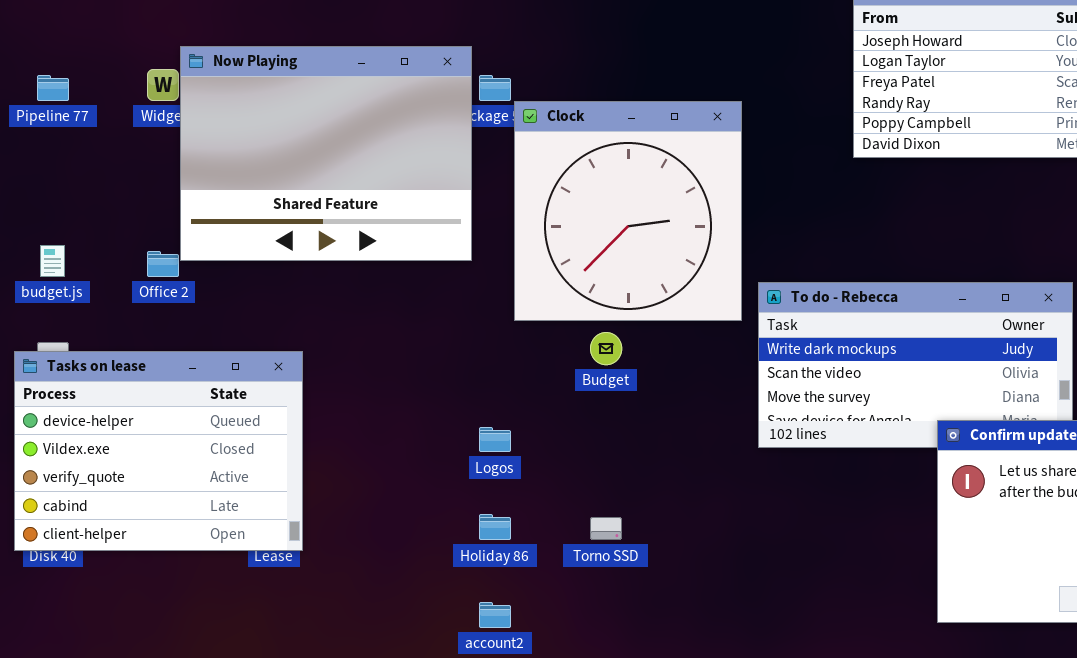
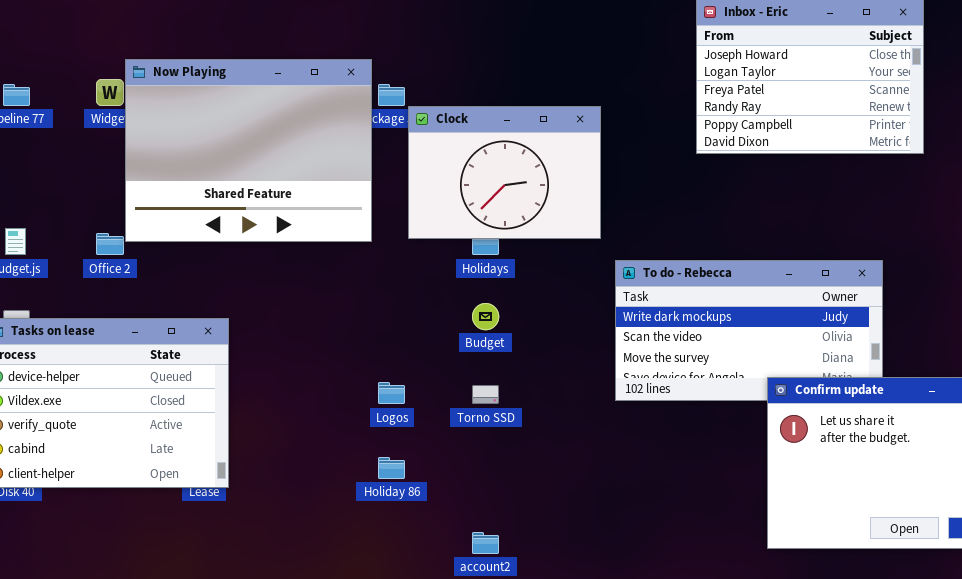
Clock: [514,101,742,321] -> [408,106,601,239], resized
Torno SSD: [590,517,622,540] -> [472,385,499,404], moved
account2: [479,602,511,628] -> [472,532,499,554], moved

